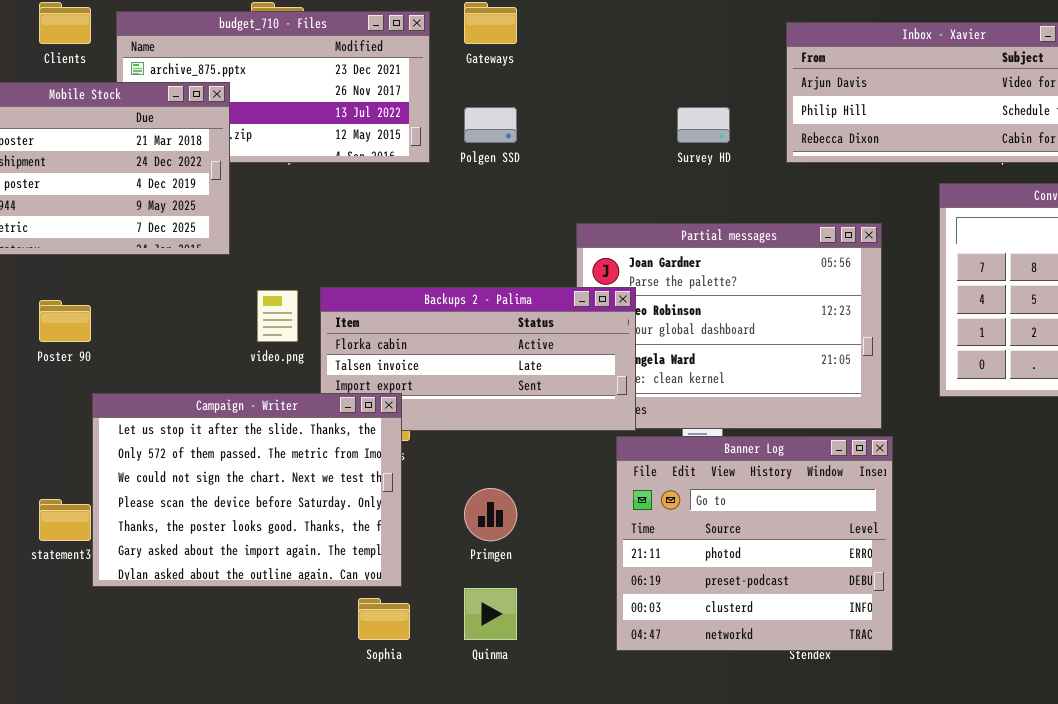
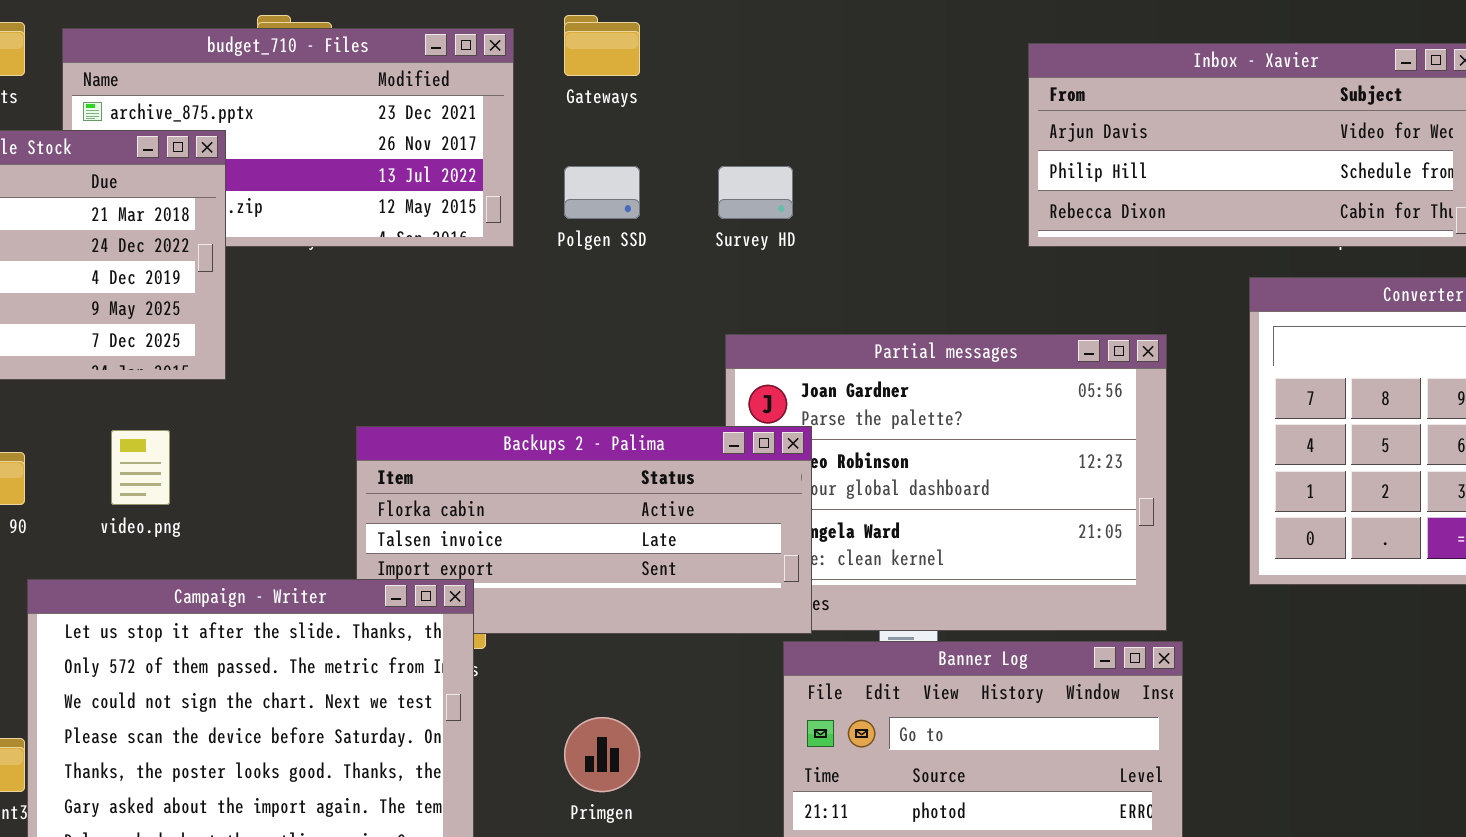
Survey HD: [677,107,730,143] -> [718,166,793,219], moved
video.png: [257,290,298,342] -> [111,430,170,505], moved

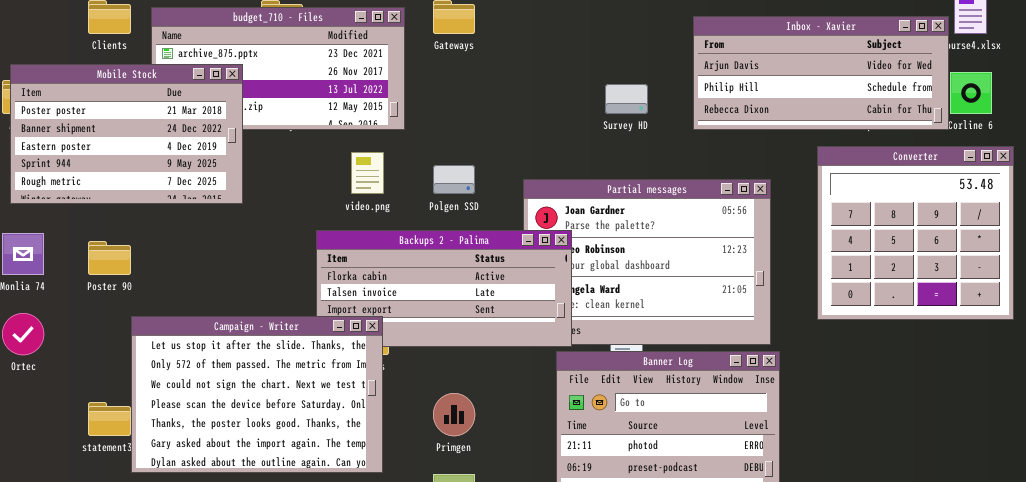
Polgen SSD: [564,166,640,219] -> [433,165,475,194], moved
Survey HD: [718,166,793,219] -> [605,84,648,114], moved
video.png: [111,430,170,505] -> [351,152,384,194], moved

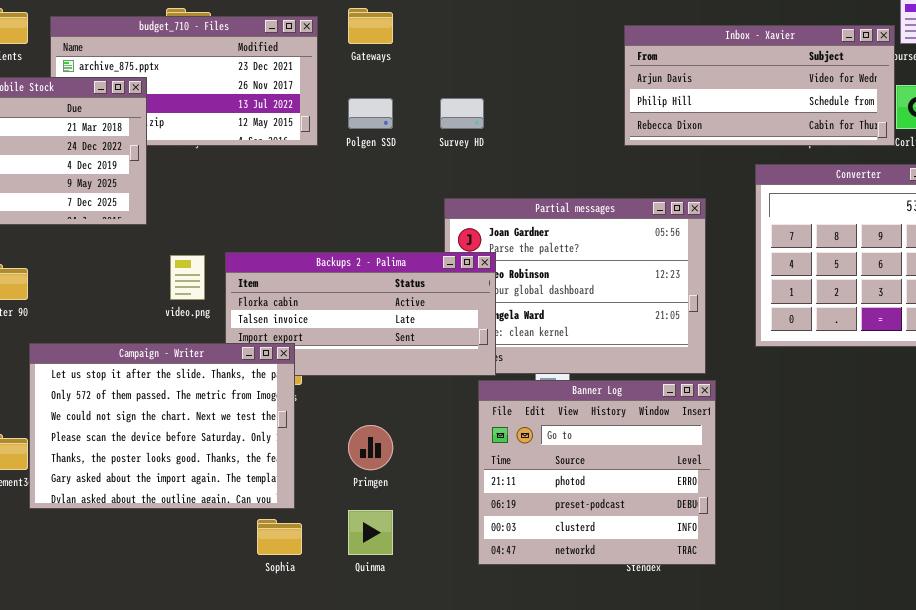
Survey HD: [605,84,648,114] -> [440,98,484,129], moved
video.png: [351,152,384,194] -> [170,255,205,300], moved
Polgen SSD: [433,165,475,194] -> [348,98,393,129], moved

